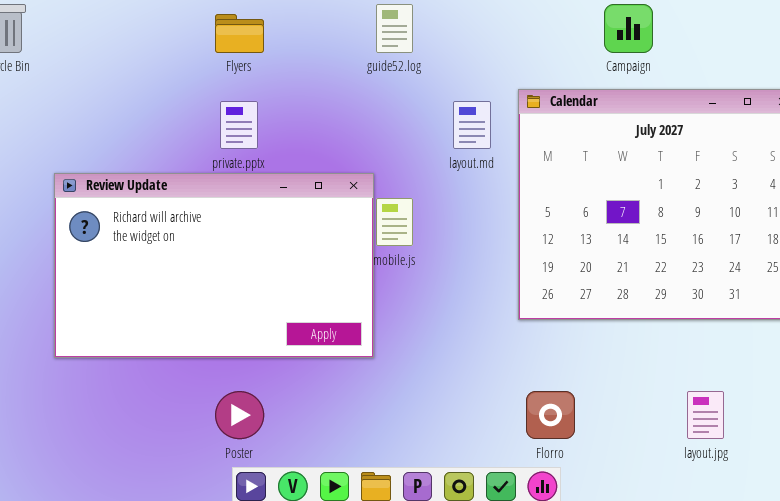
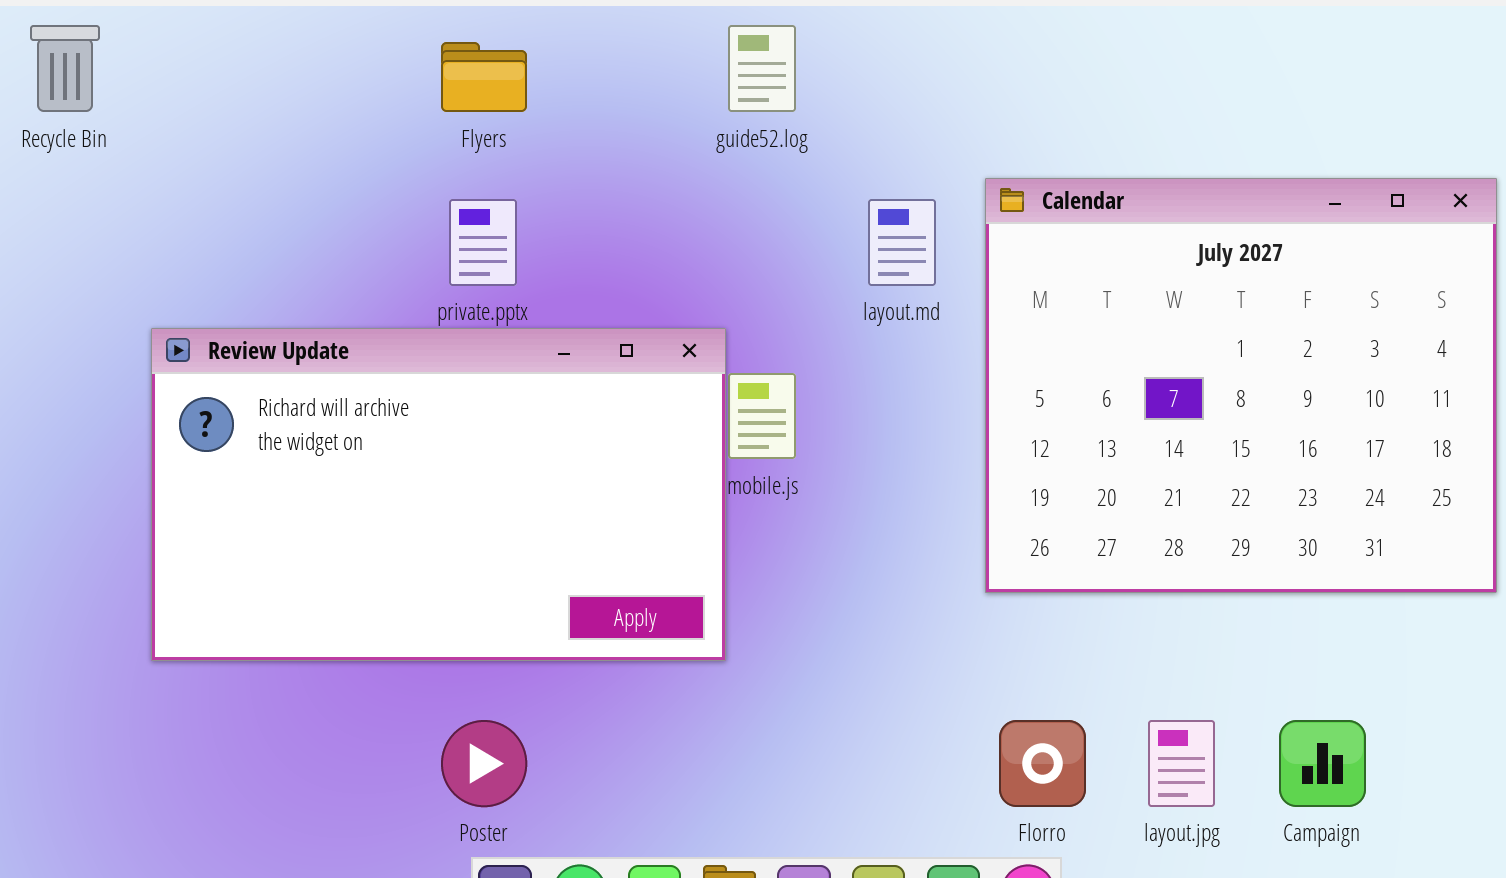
Campaign: [604,4,653,53] -> [1279,720,1366,807], moved
layout.jpg: [687,391,724,439] -> [1148,720,1215,807], moved

